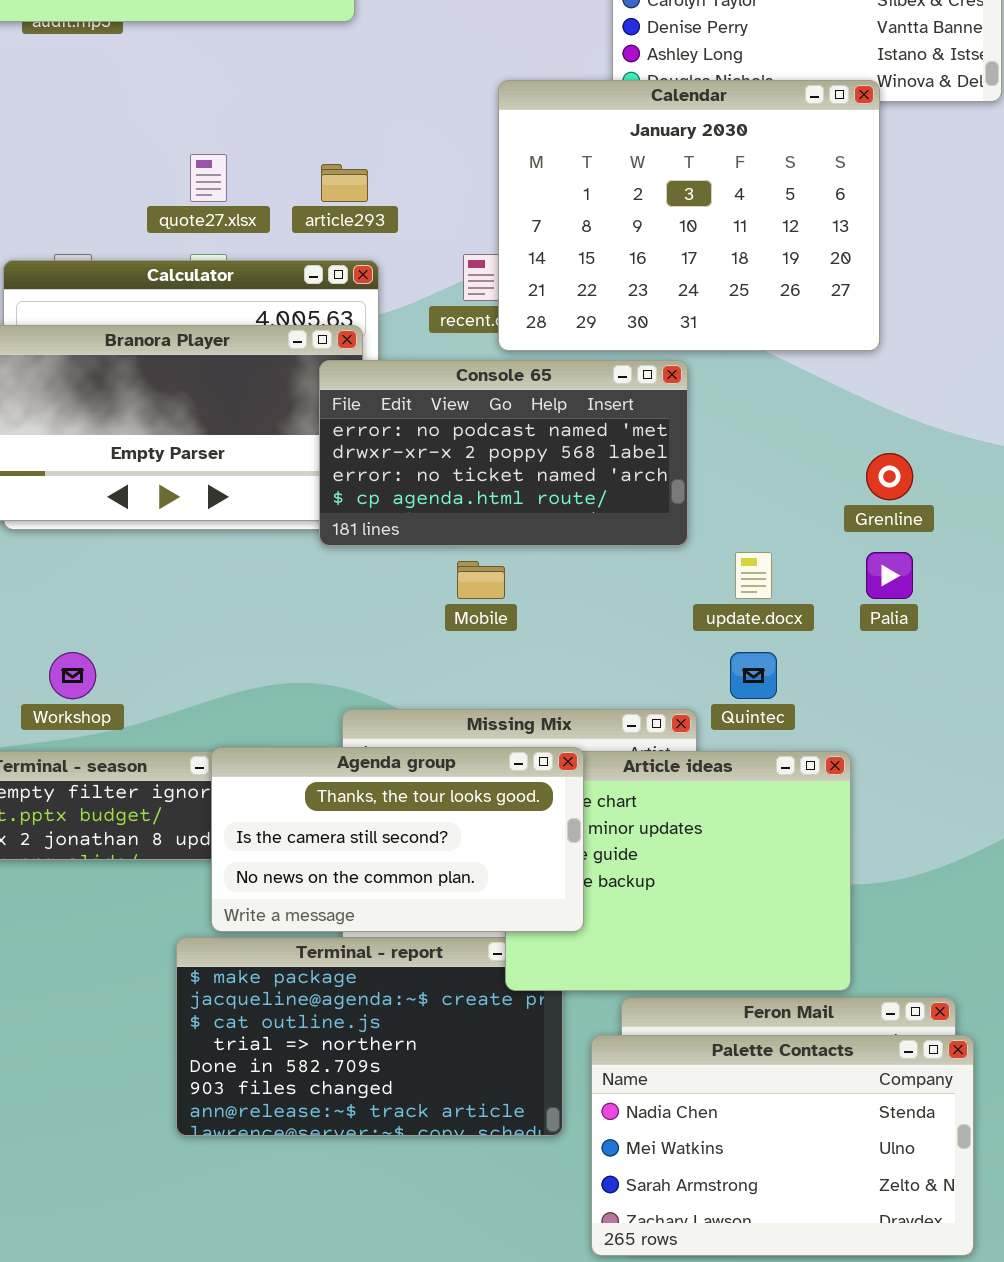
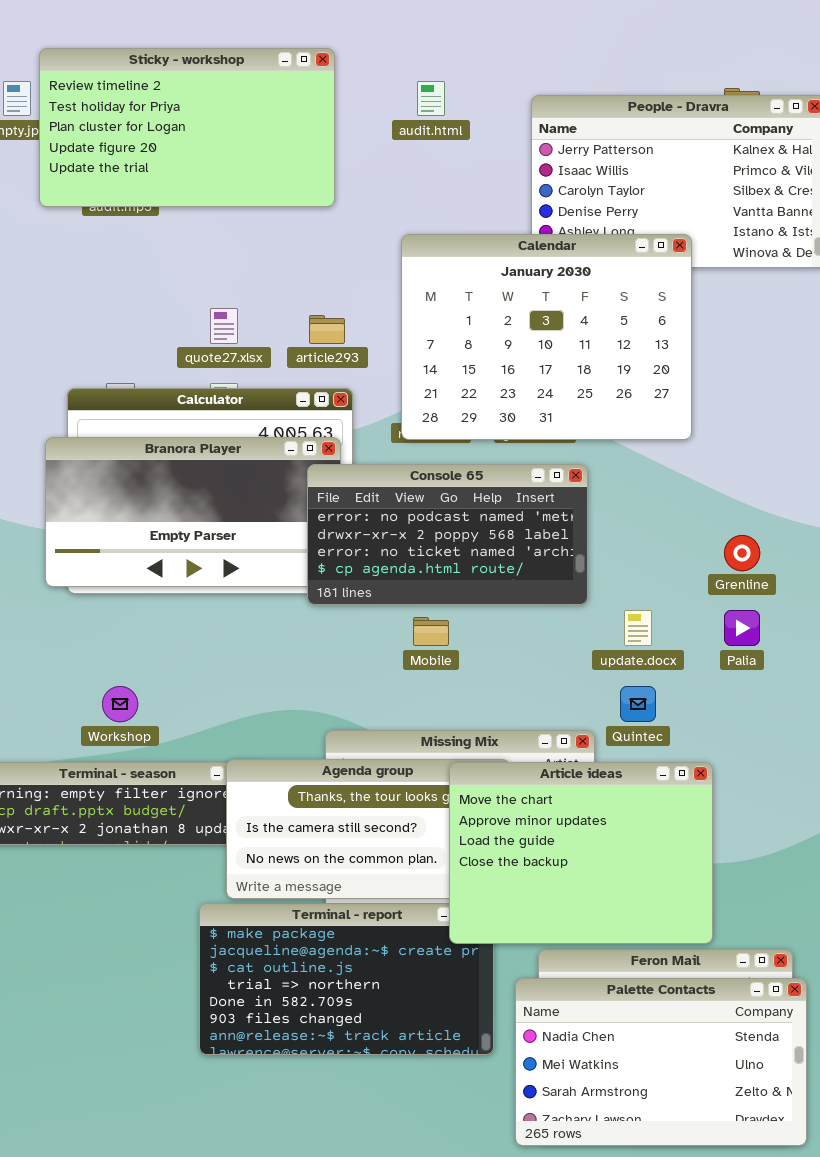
Calendar: [498,80,880,351] -> [401,234,692,440], moved
Article ideas: [505,751,851,991] -> [449,762,713,944], raised

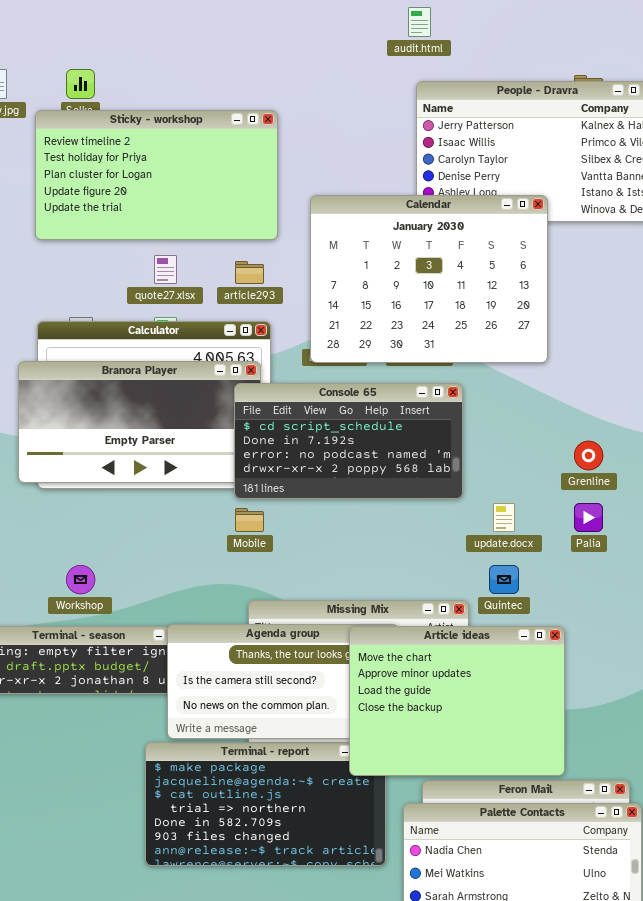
Sticky - workshop: [39,48,335,207] -> [35,110,278,240], moved
audit.html: [417,81,445,116] -> [408,7,431,37], moved
Console 65: [307,464,588,605] -> [234,383,463,499], scrolled up 2 rows
Mobile: [413,617,449,646] -> [235,508,264,532], moved

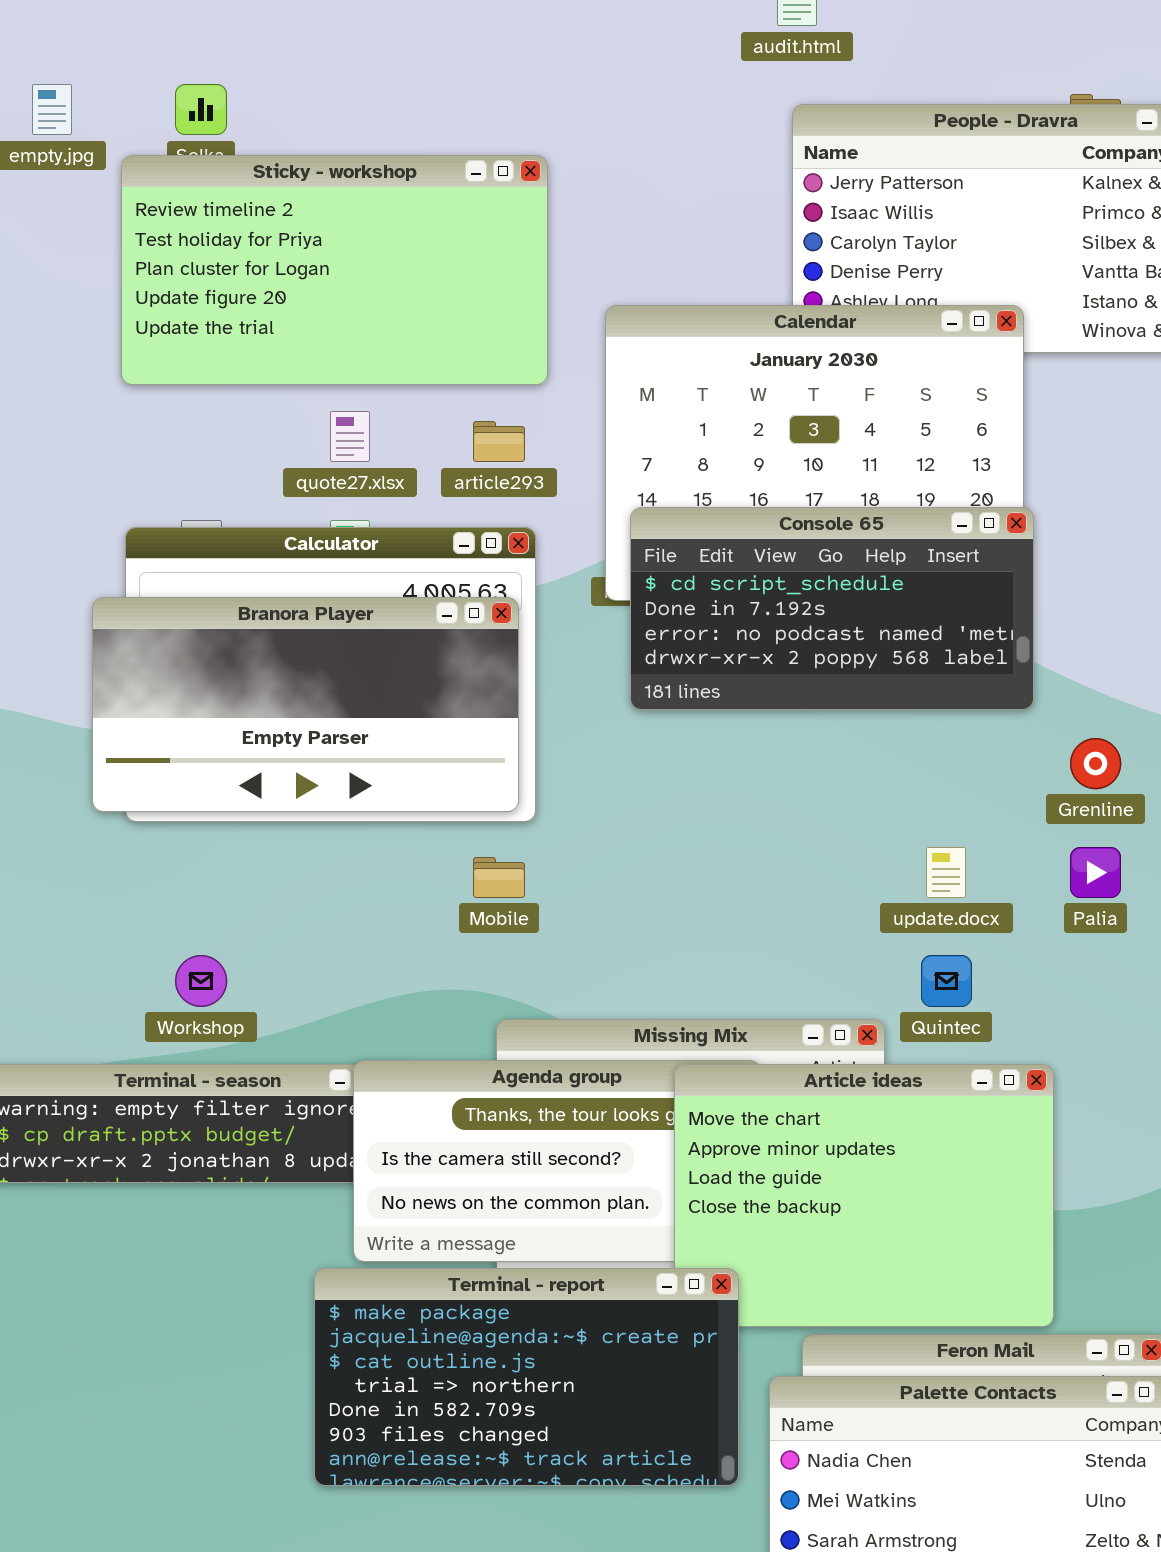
Console 65: [234,383,463,499] -> [630,507,1034,710], moved
Terminal - report: [145,742,386,866] -> [314,1268,739,1486], raised

